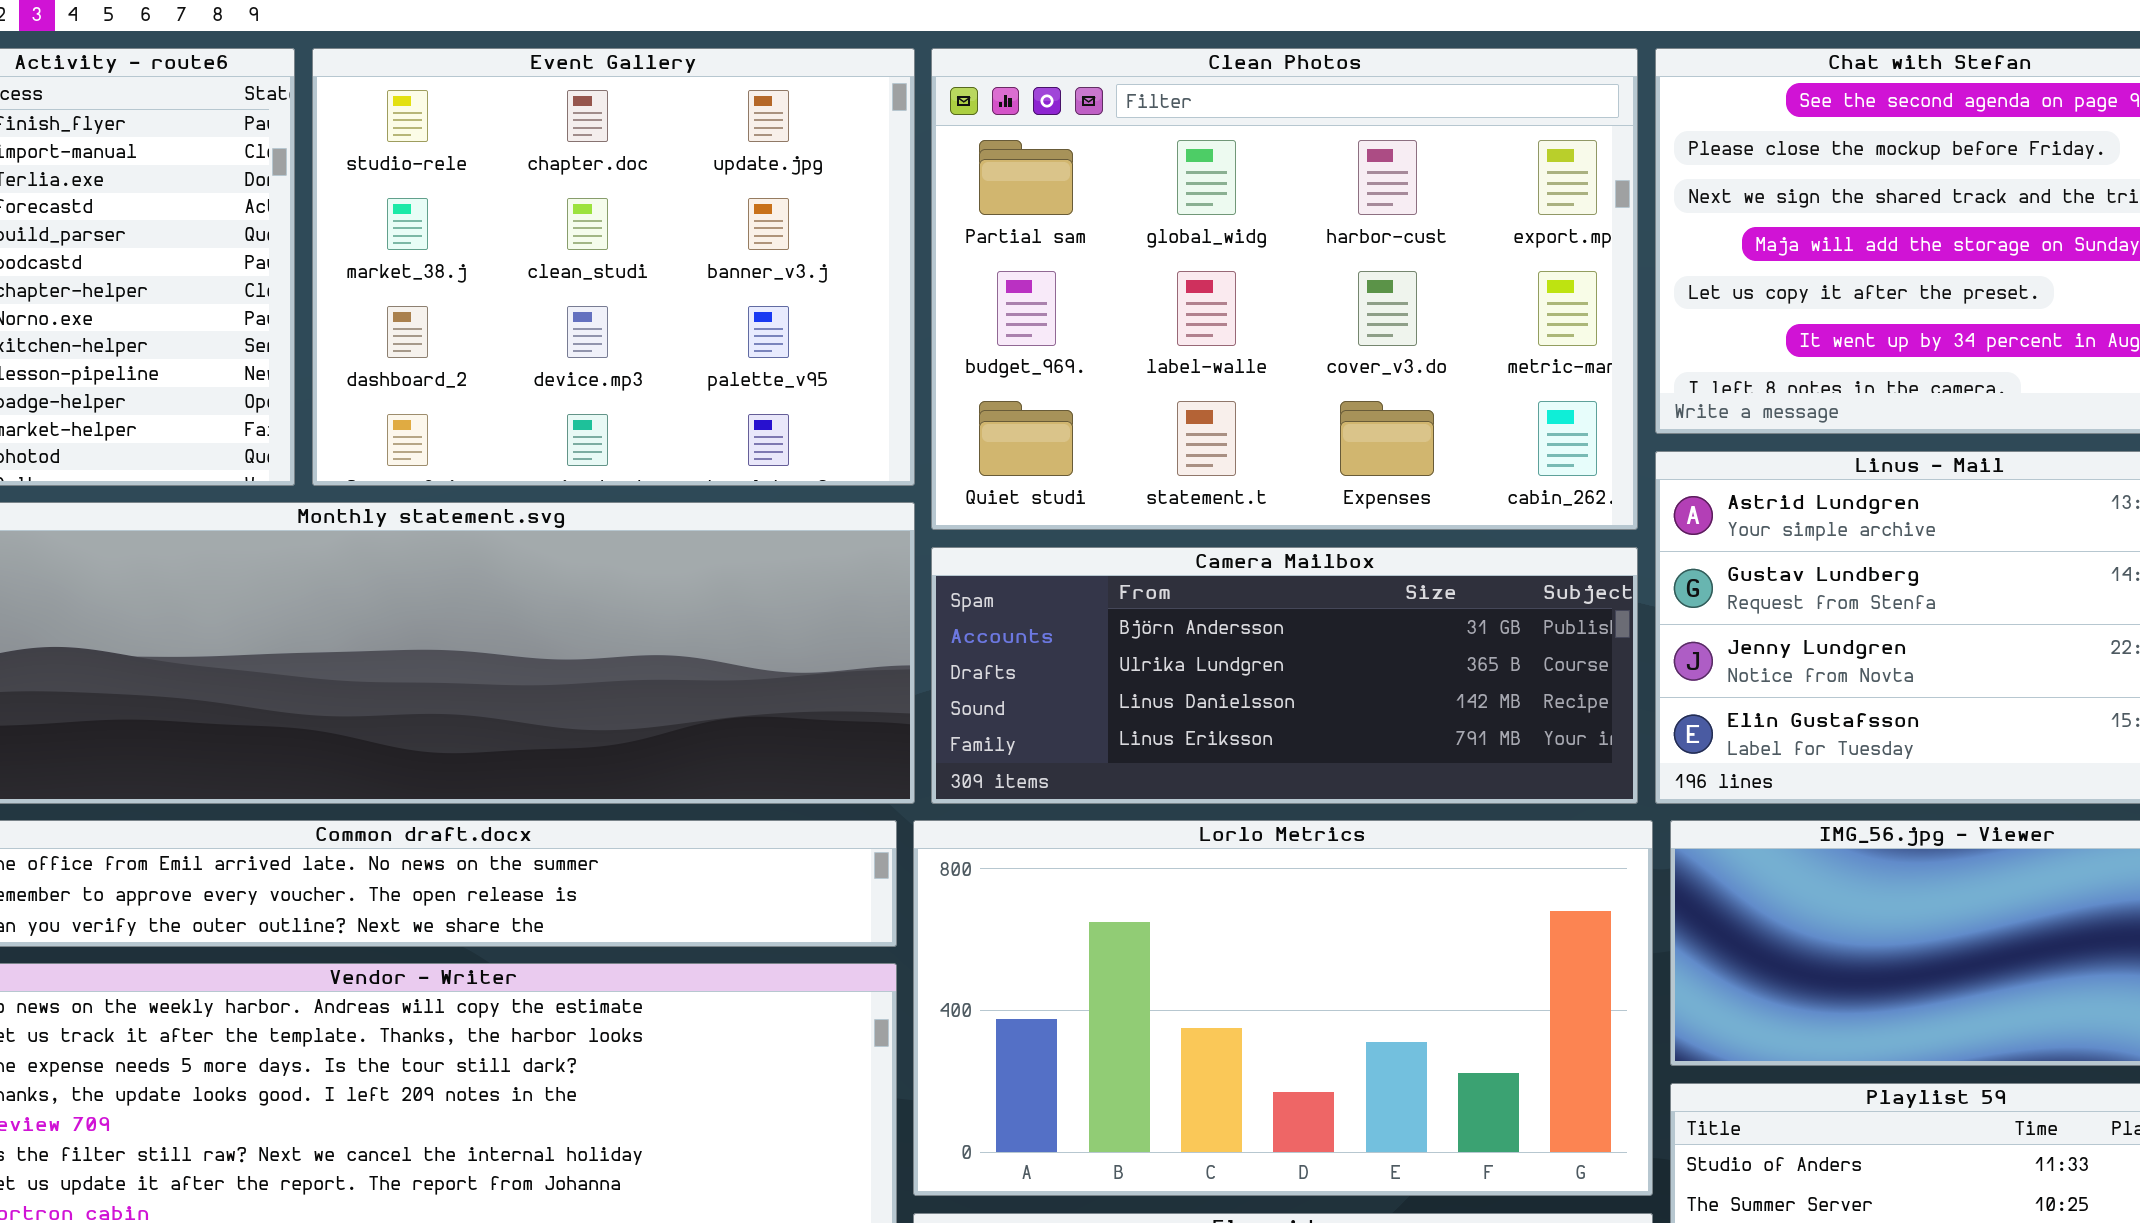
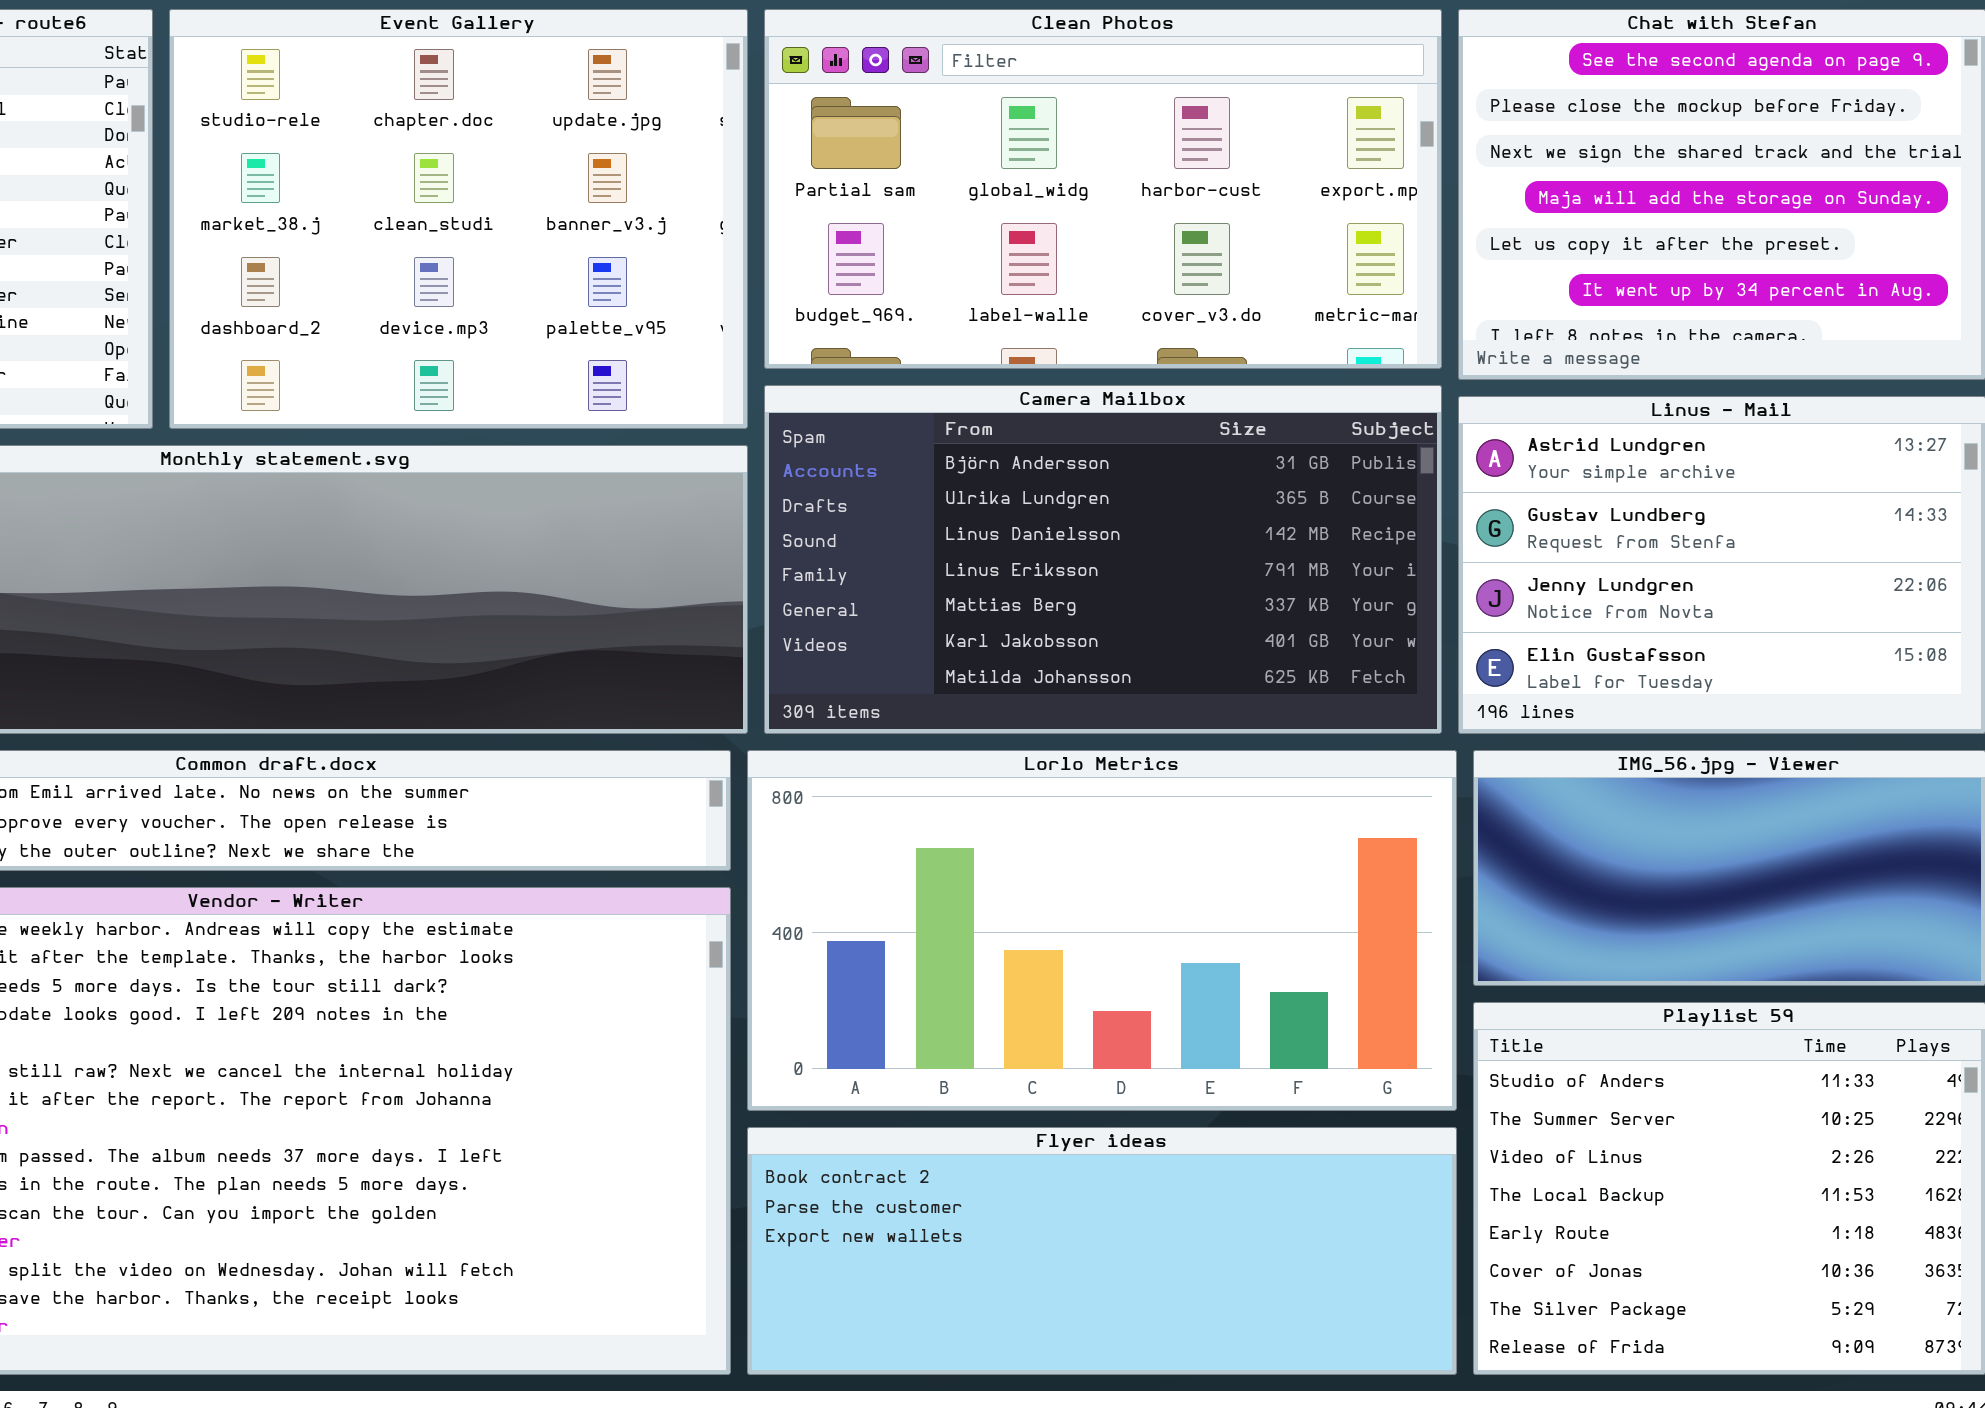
Clean Photos: [931,48,1638,530] -> [764,9,1442,369], resized
Camera Mailbox: [931,547,1638,804] -> [764,385,1442,734], resized

